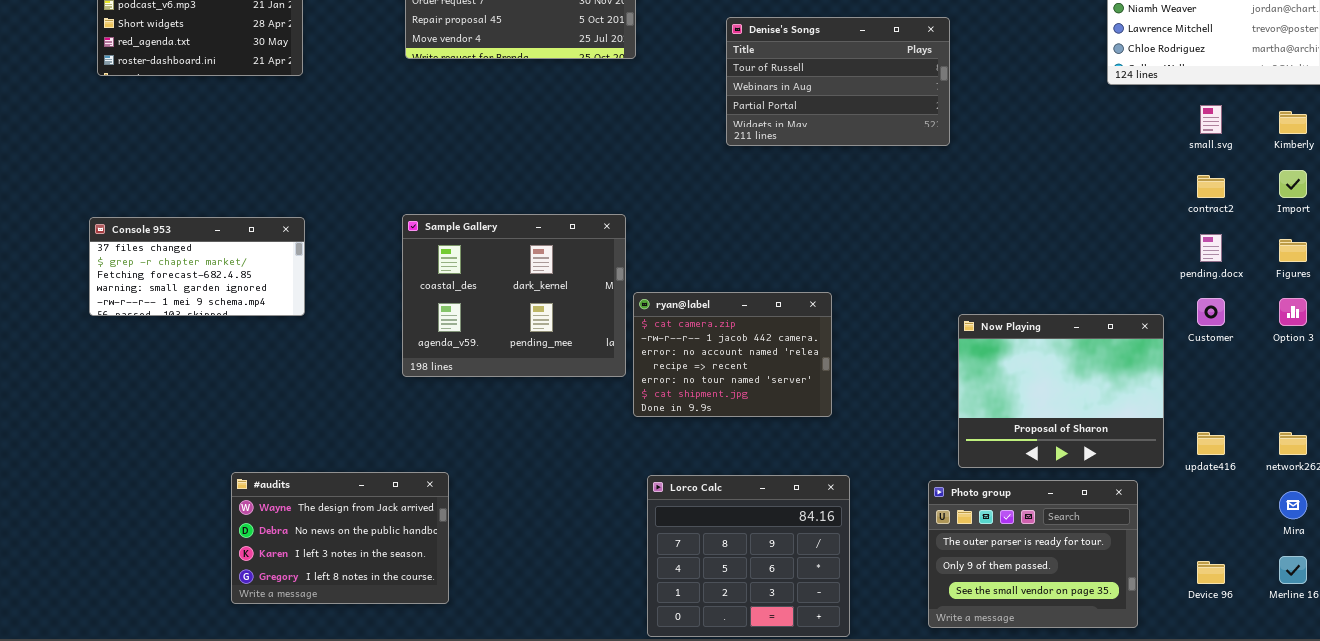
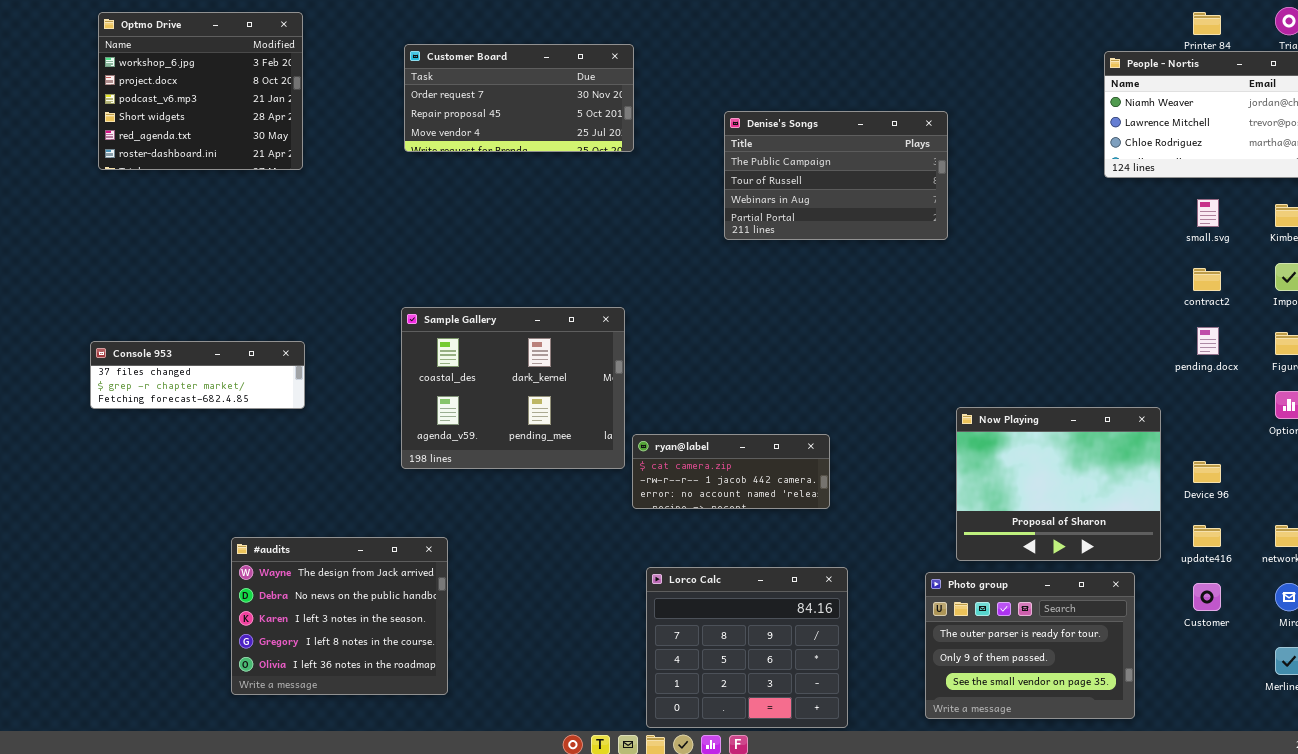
Denise's Songs: [726,17,950,146] -> [724,111,948,240], scrolled up 1 row
Console 953: [89,217,305,316] -> [90,341,305,409], resized
ryan@label: [633,292,832,417] -> [632,434,830,509], resized
Customer: [1197,298,1225,326] -> [1193,583,1221,611], moved
#audits: [231,472,449,604] -> [231,537,448,695], resized
Device 96: [1197,561,1225,584] -> [1193,461,1221,483], moved

